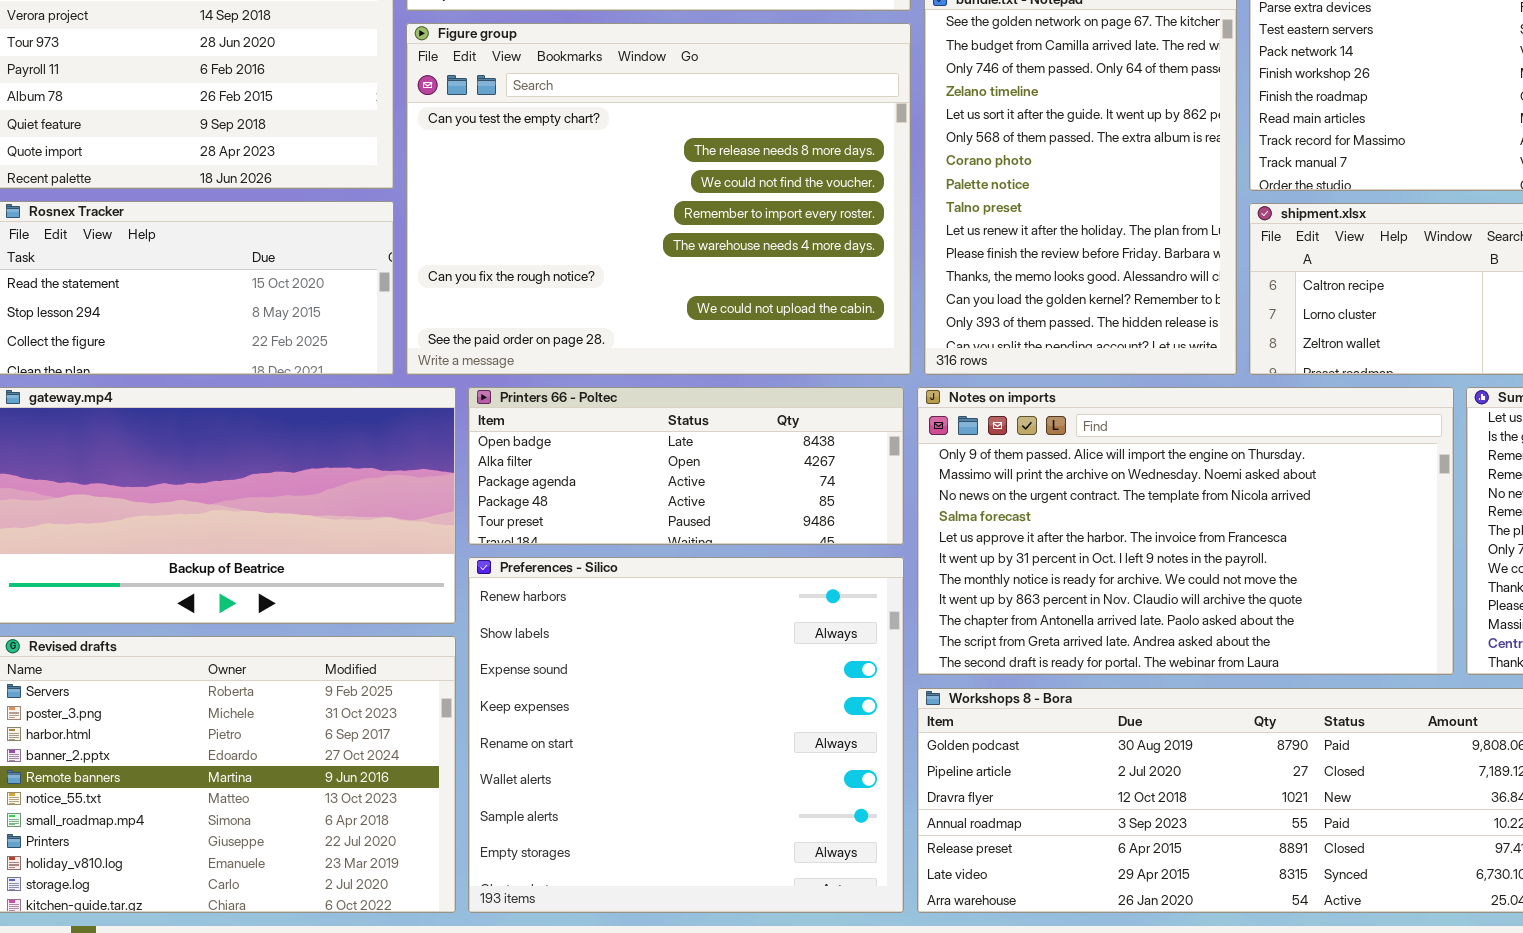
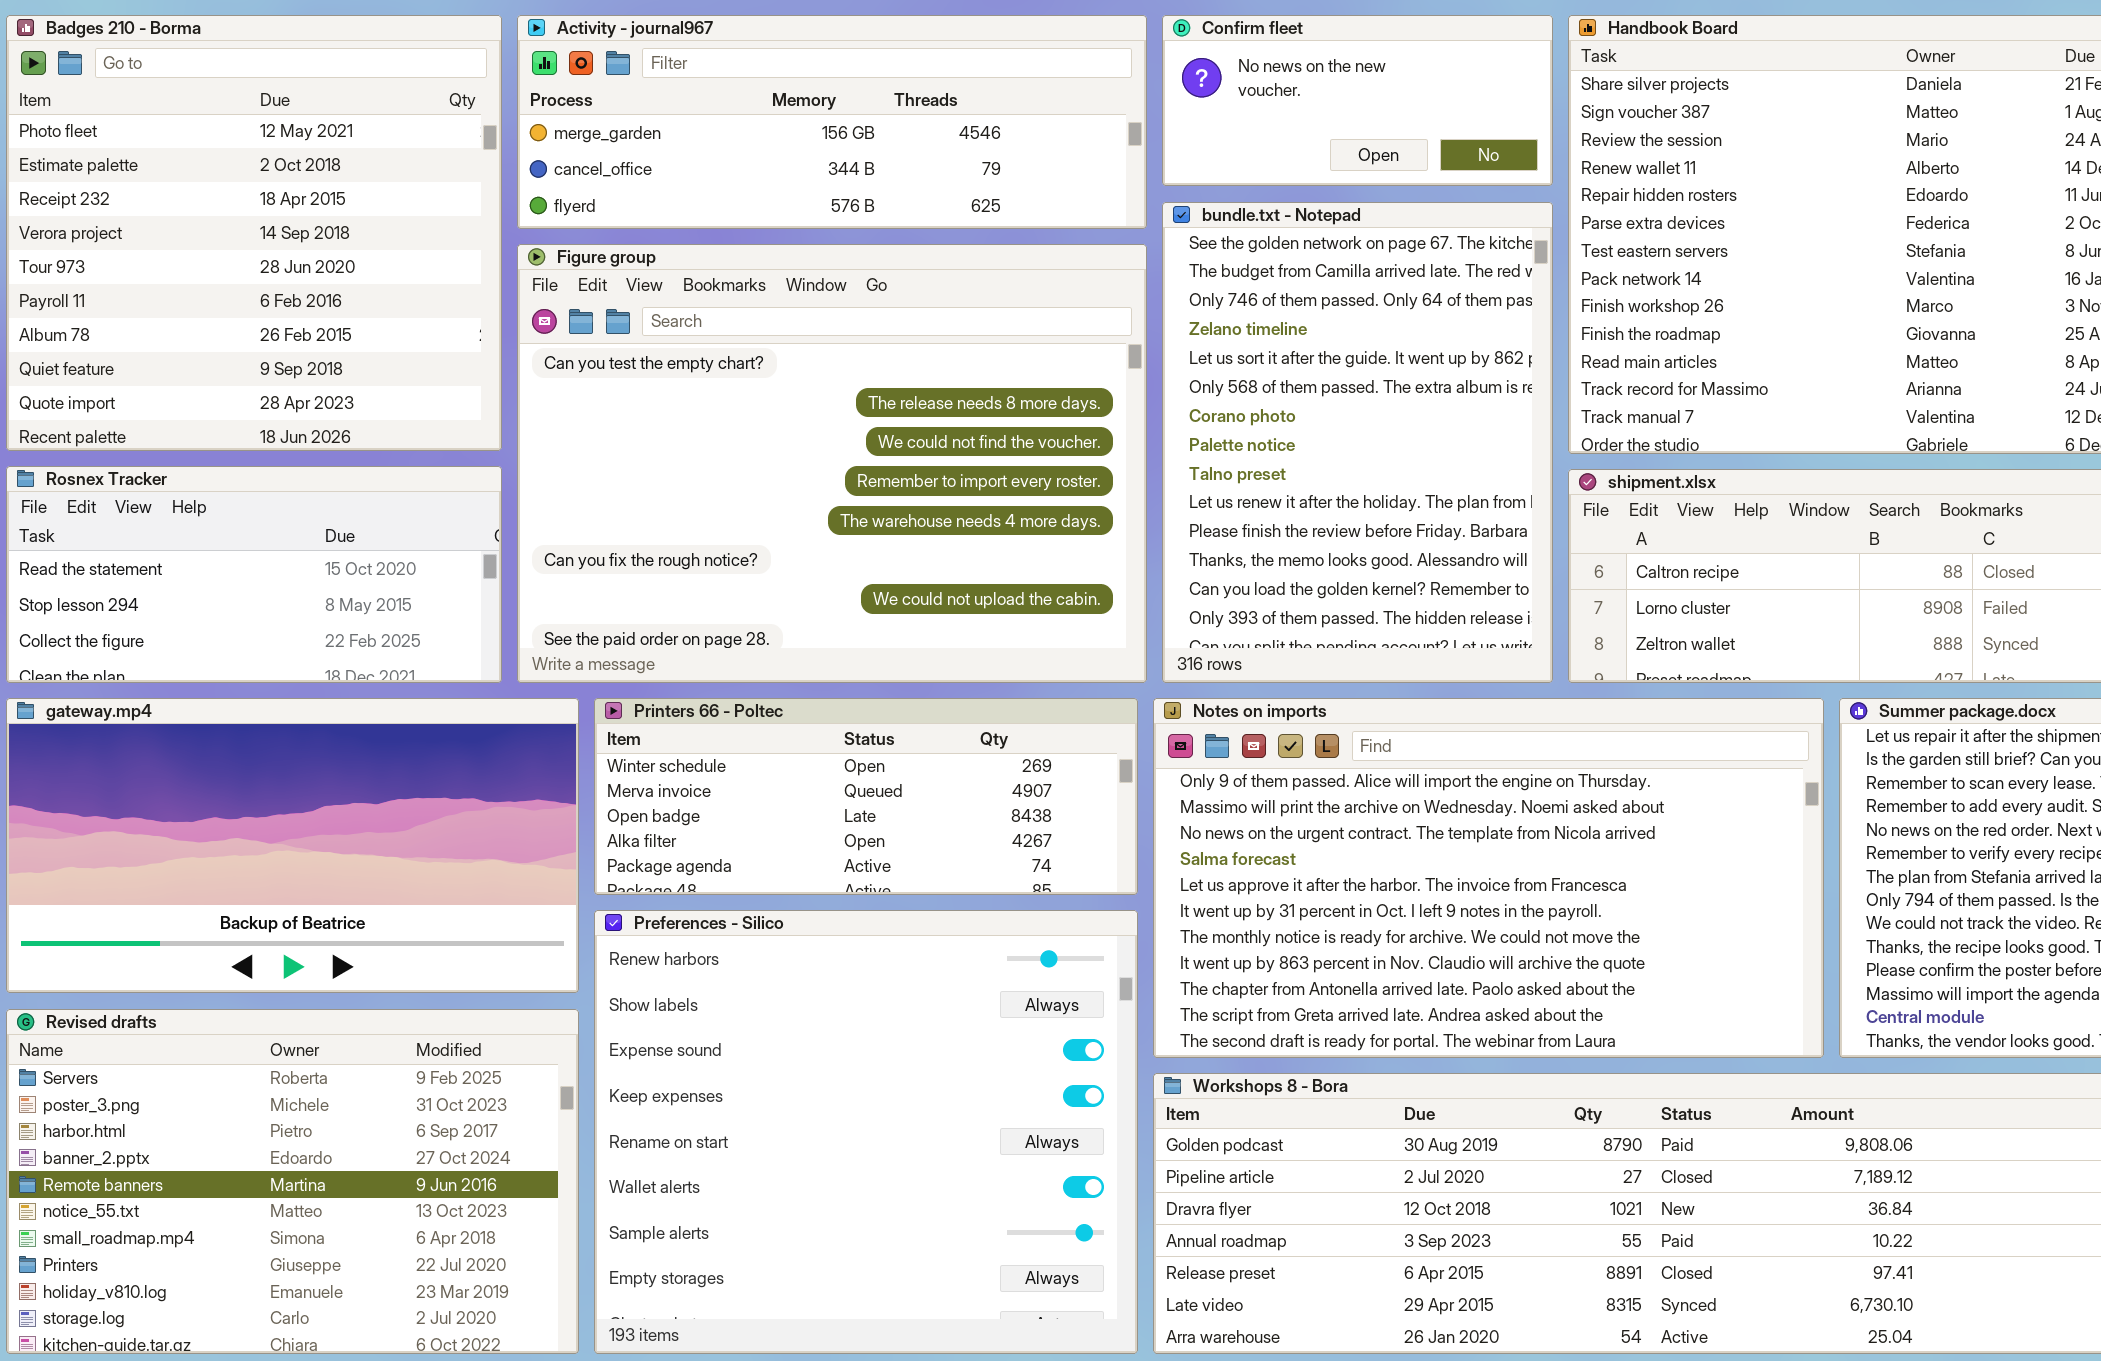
Printers 66 - Poltec: [468,387,904,545] -> [594,698,1138,895], scrolled up 2 rows

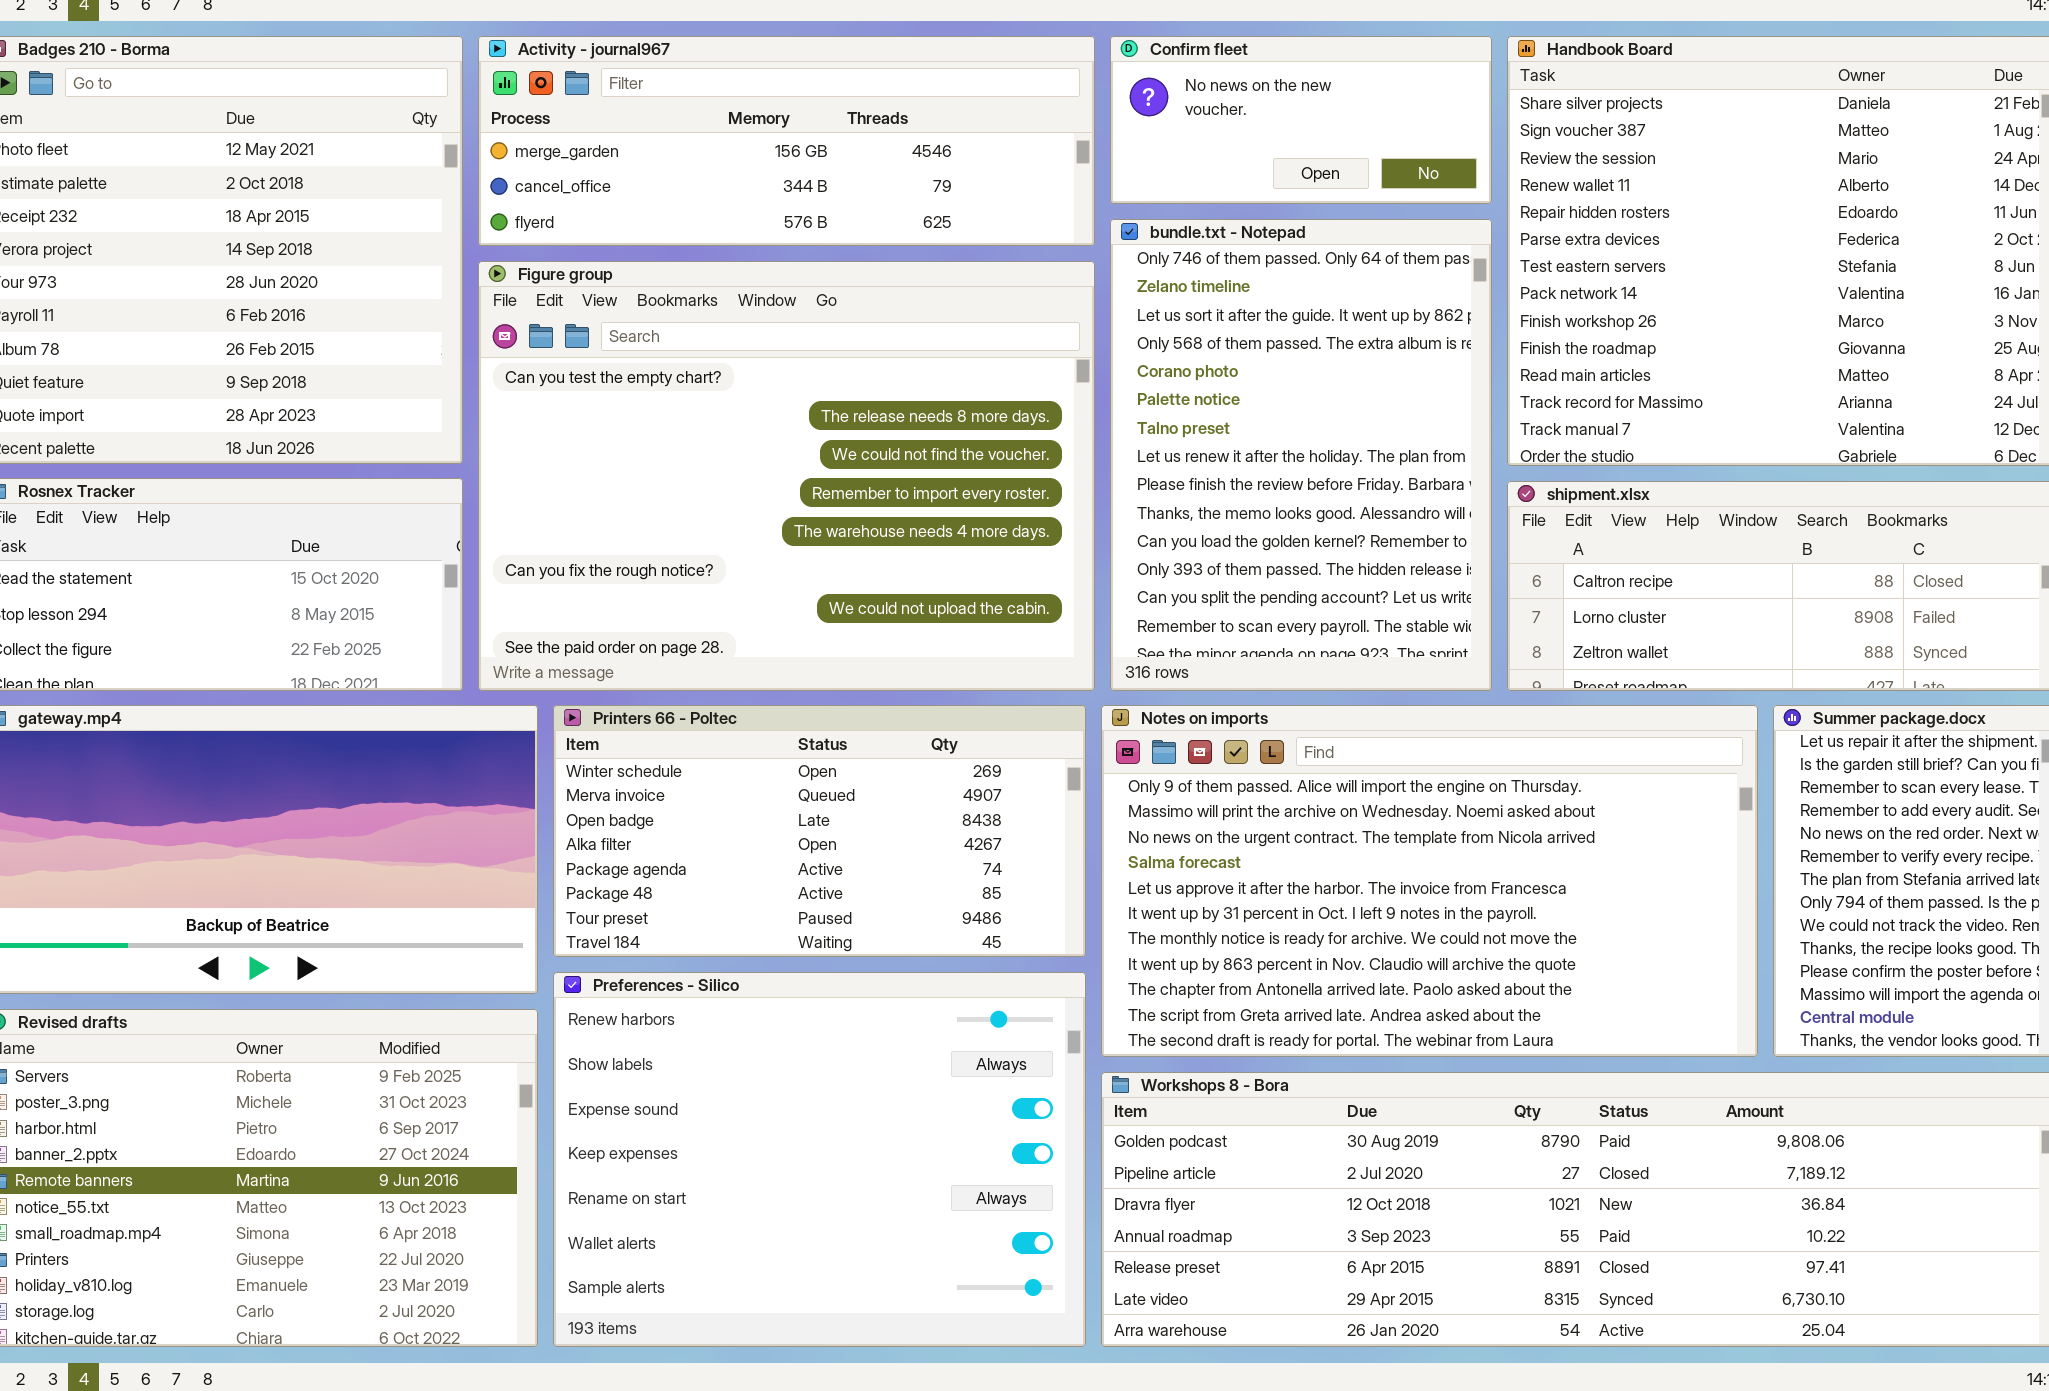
bundle.txt - Notepad: [1162,202,1553,683] -> [1110,219,1492,691], scrolled down 2 rows
Printers 66 - Poltec: [594,698,1138,895] -> [553,705,1086,957], resized
Preferences - Silico: [594,910,1138,1354] -> [553,972,1086,1347], resized

